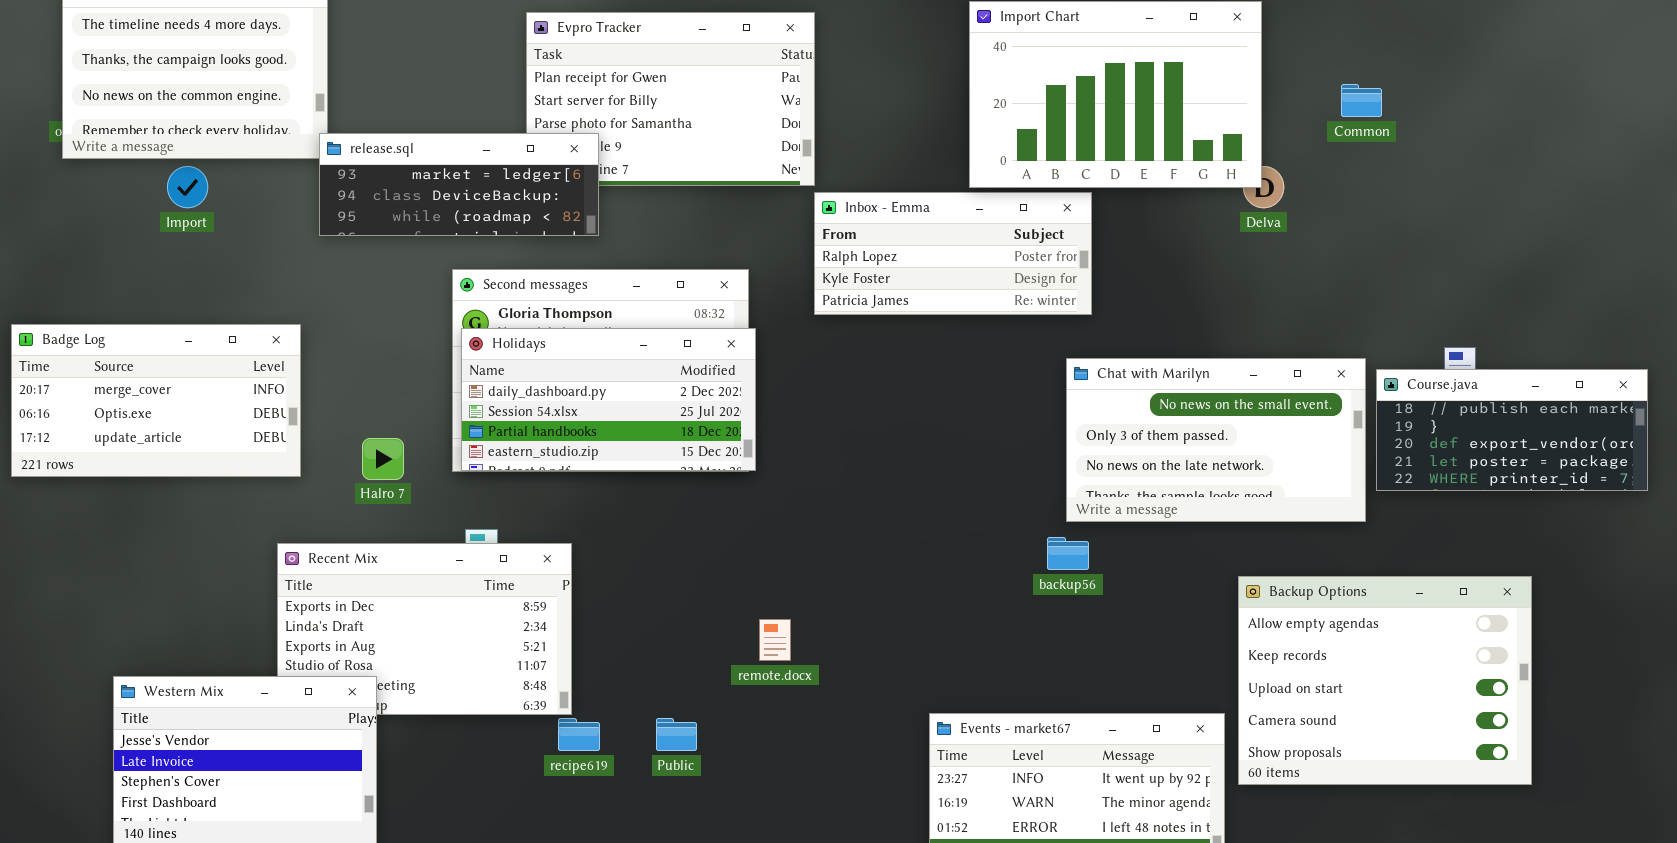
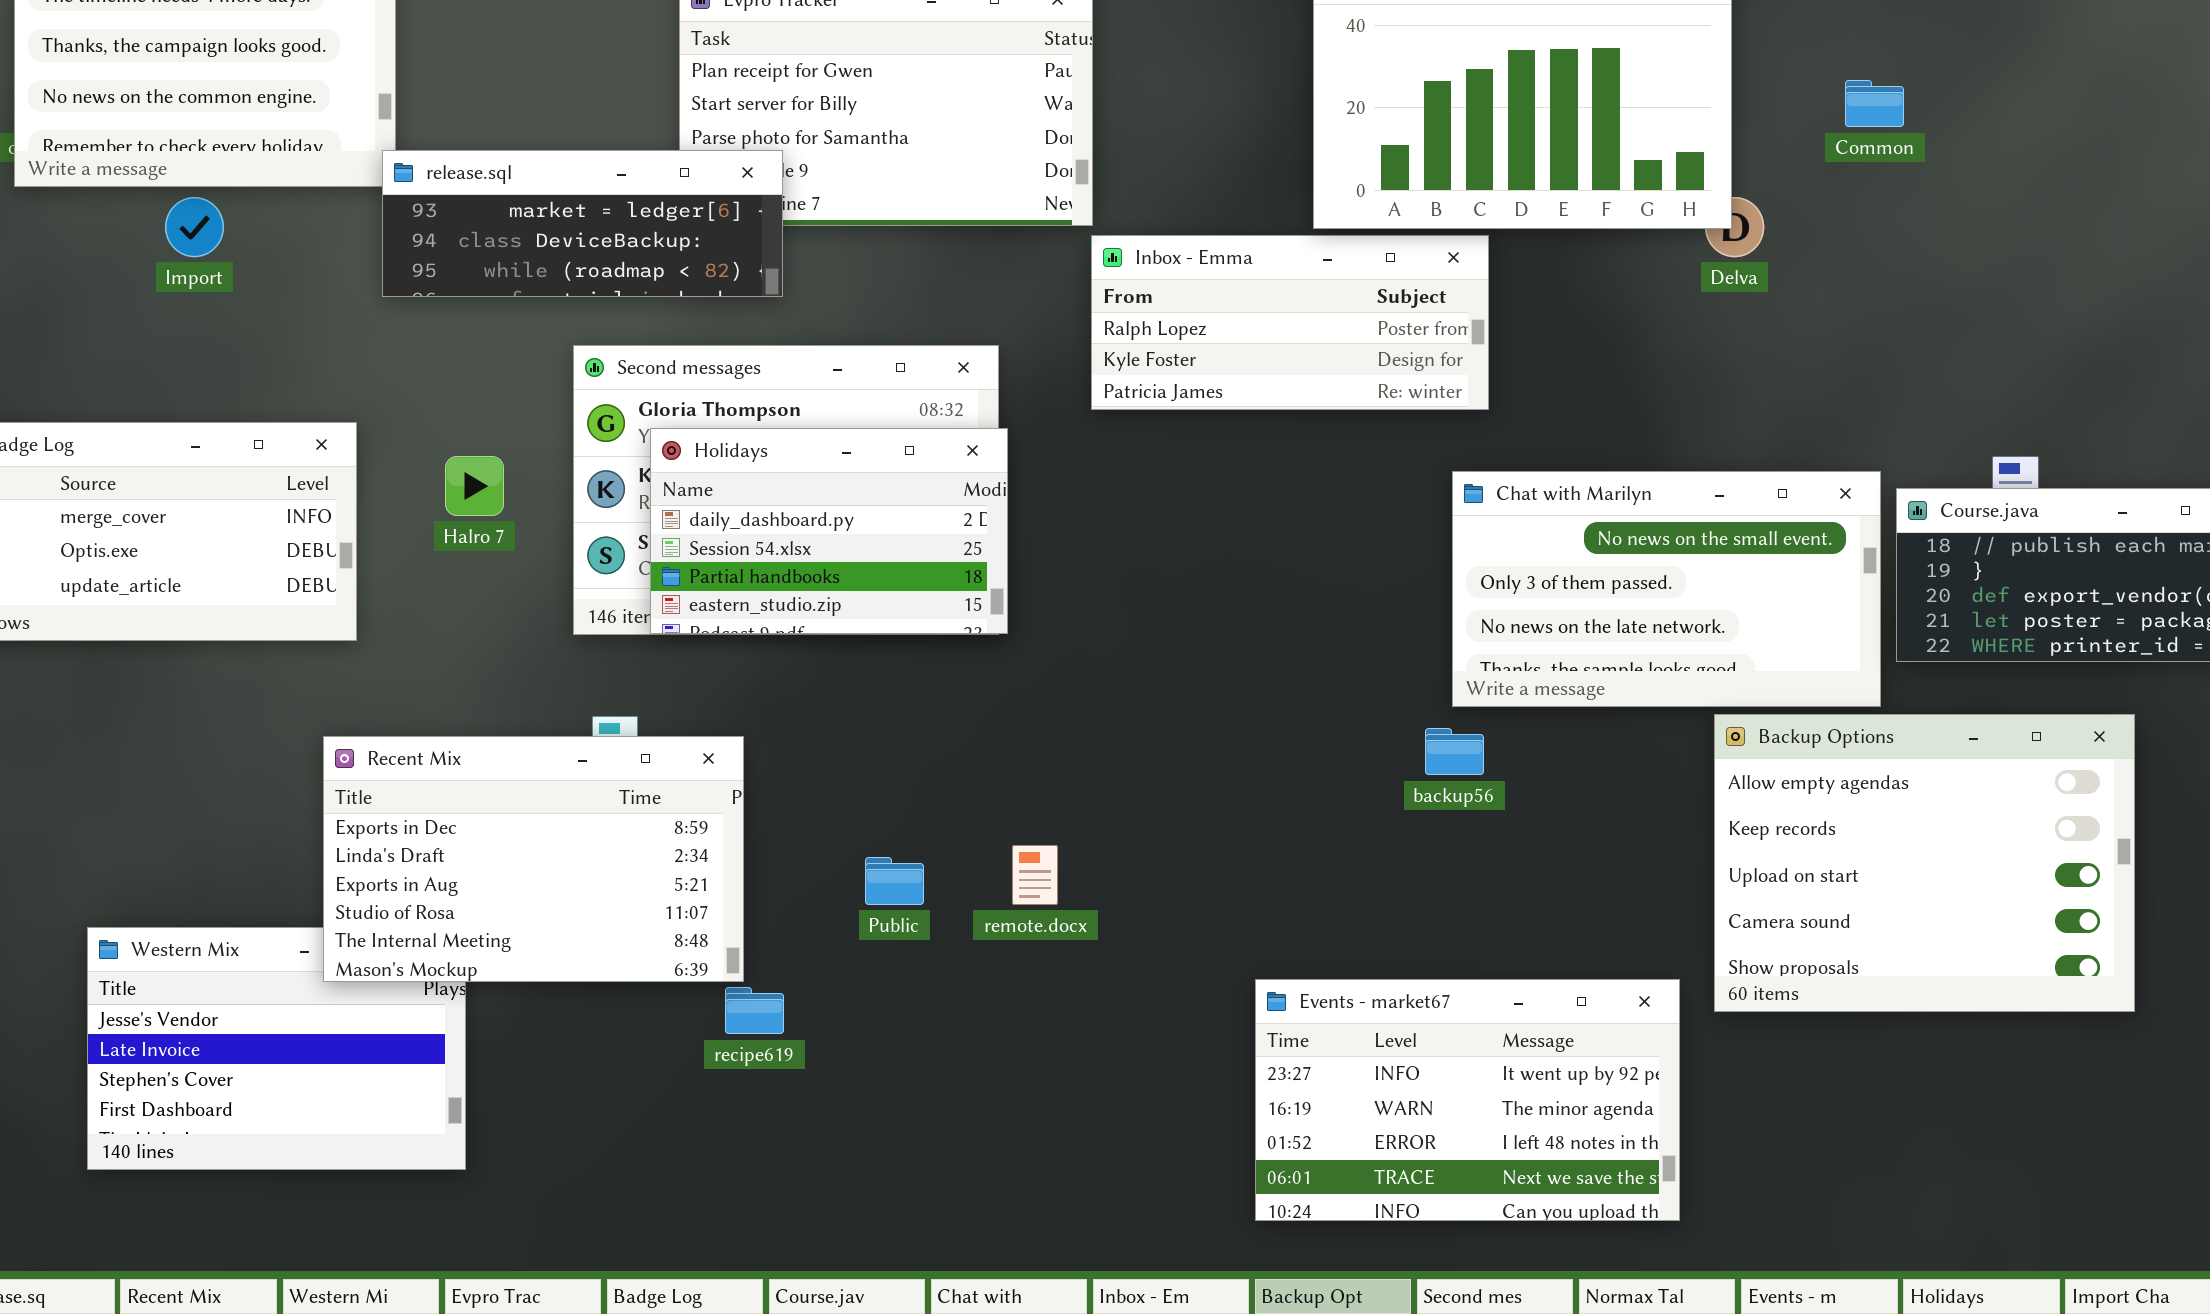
Holidays: [461,328,756,471] -> [650,428,1008,634], resized
Halro 7: [362,438,404,480] -> [445,456,504,516], moved
Recent Mix: [277,543,572,715] -> [323,736,744,982], raised
Backup Options: [1238,576,1532,785] -> [1714,714,2135,1012], moved
Public: [656,718,697,751] -> [865,857,924,905], moved

